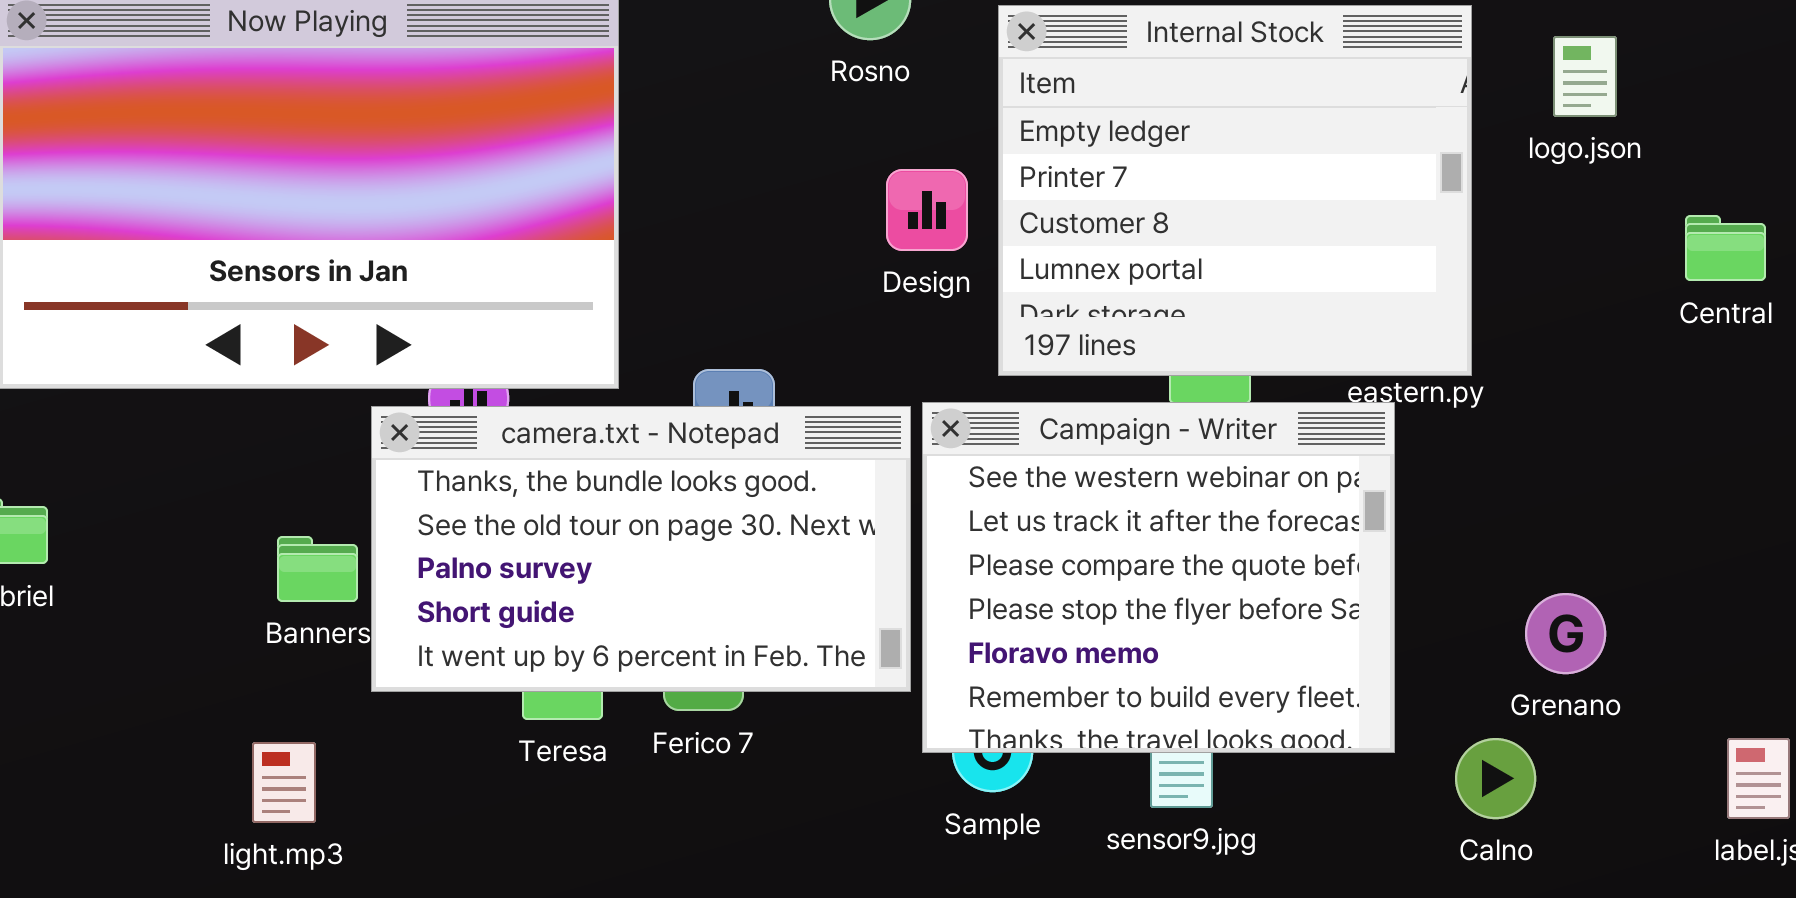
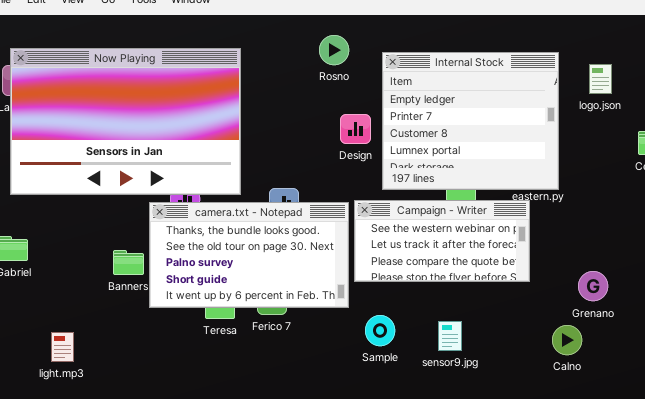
Campaign - Writer: [922,402,1395,753] -> [354,200,530,282], resized
light.mp3: [252,742,316,823] -> [51,332,74,362], moved

